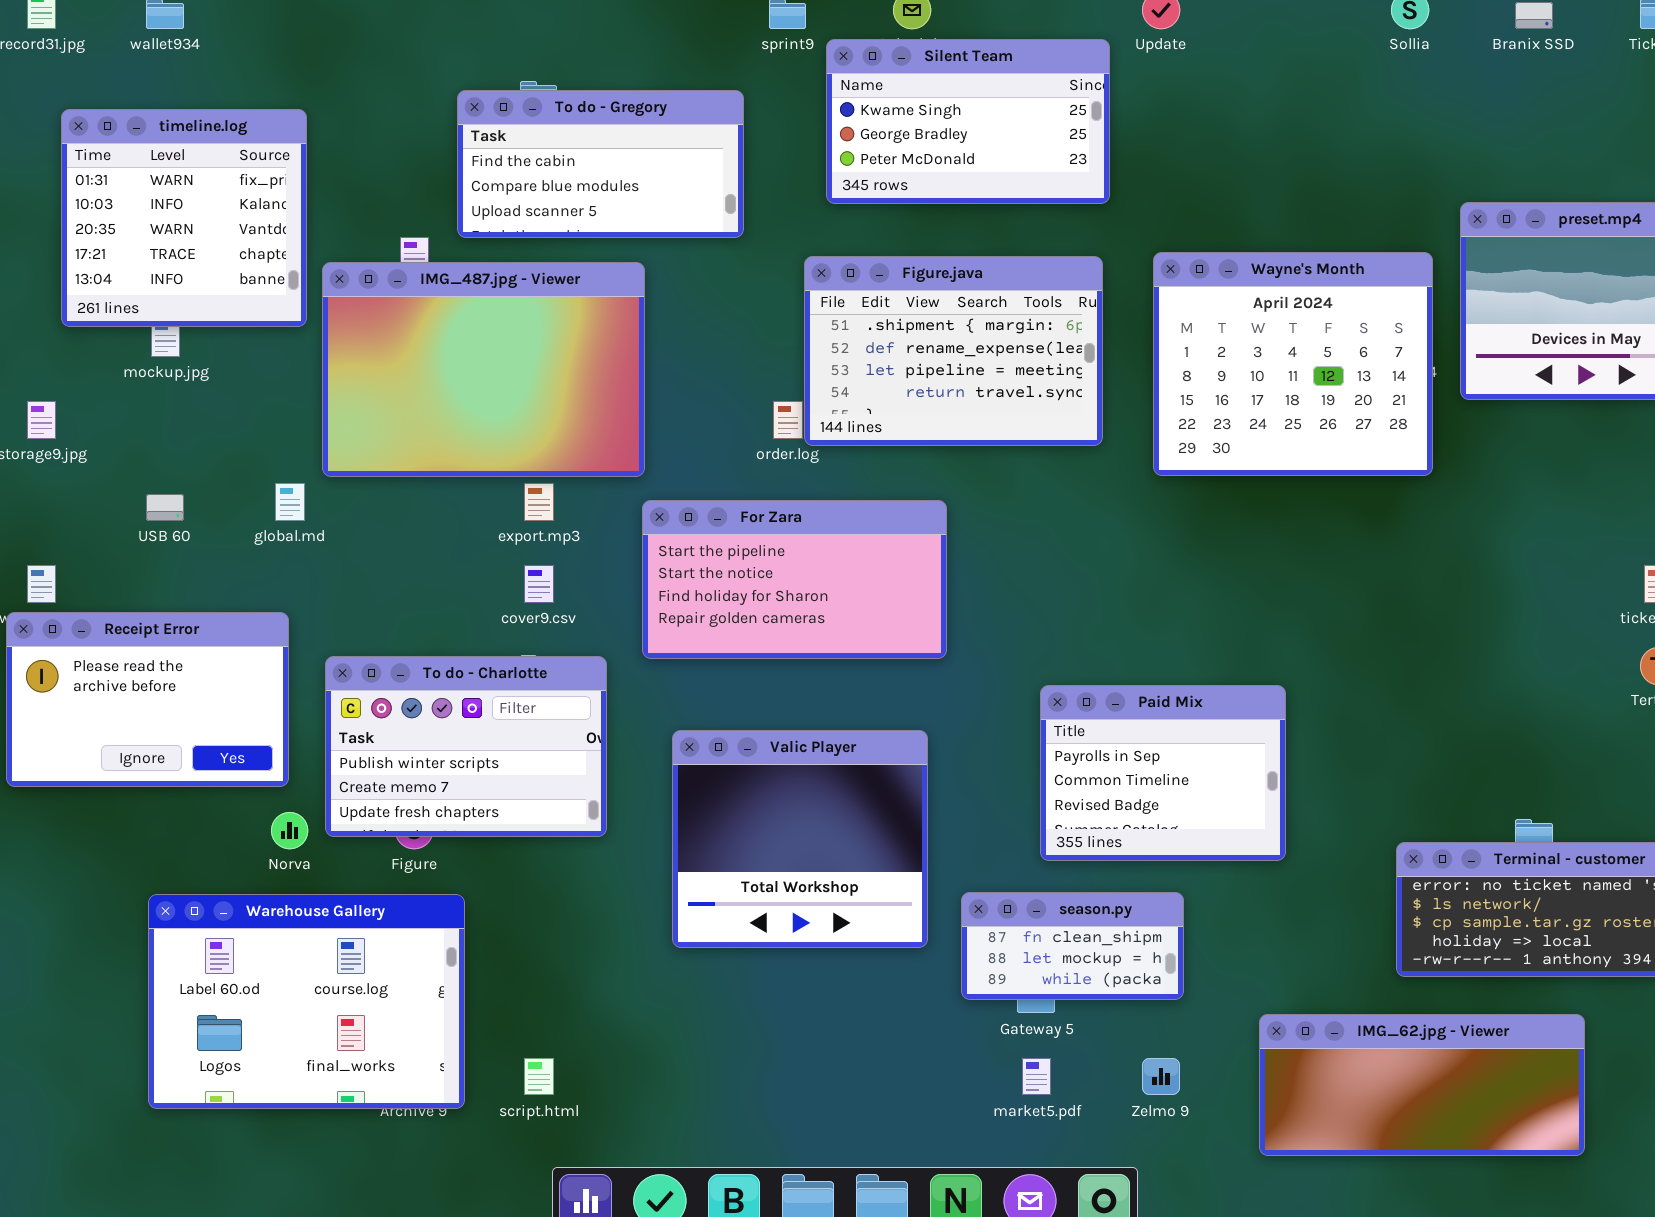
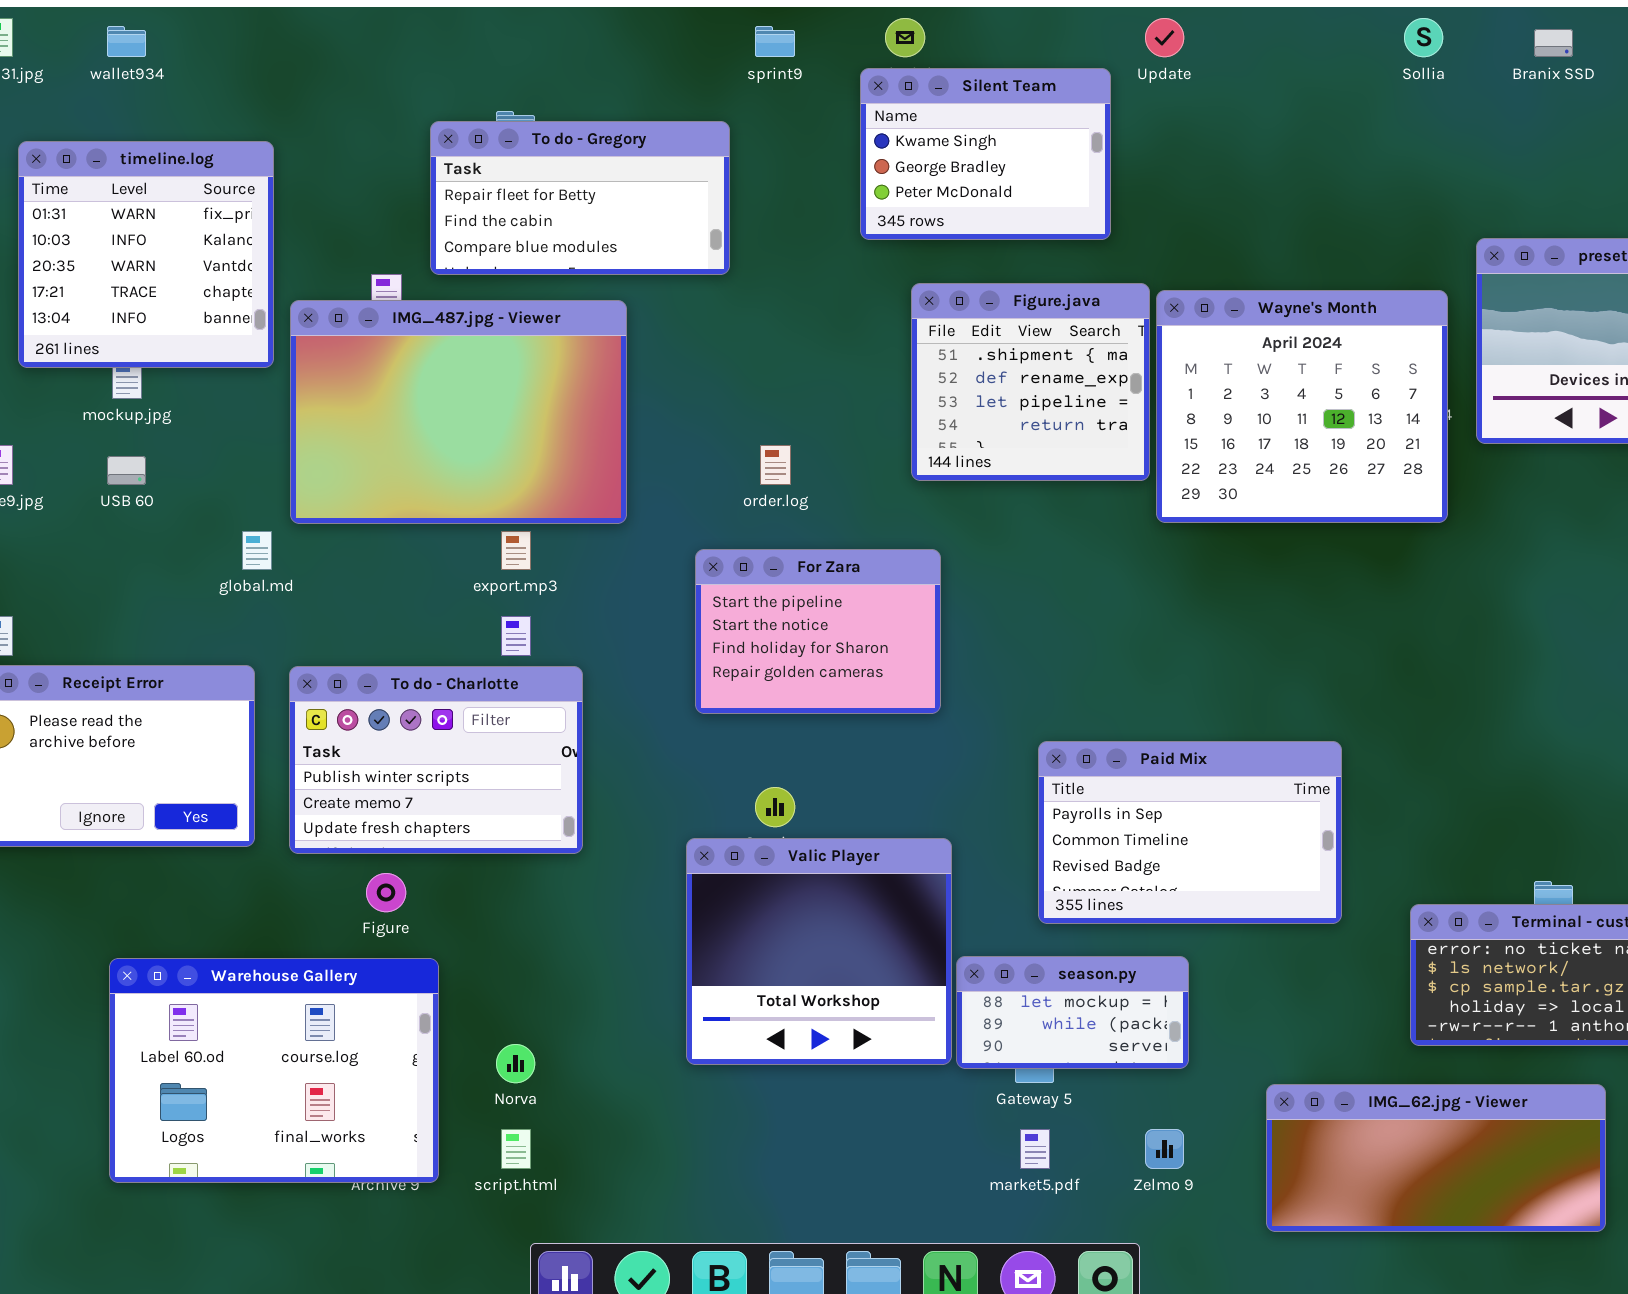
Silent Team: [826,39,1110,204] -> [860,68,1111,240], resized
To do - Gregory: [457,90,744,238] -> [430,121,730,275], scrolled up 1 row
Figure.java: [804,256,1103,446] -> [911,283,1150,481], moved, resized
USB 60: [146,494,184,521] -> [107,456,146,485], moved
For Zara: [642,500,947,659] -> [695,549,941,714], resized
To do - Charlotte: [325,656,607,837] -> [289,666,583,854], moved
Paid Mix: [1040,685,1286,861] -> [1038,741,1342,924], resized
Valic Player: [672,730,928,948] -> [686,838,952,1065], moved
Norva: [271,812,308,849] -> [496,1044,535,1083], moved
season.py: [961,892,1184,1000] -> [956,956,1189,1069], scrolled down 1 row

